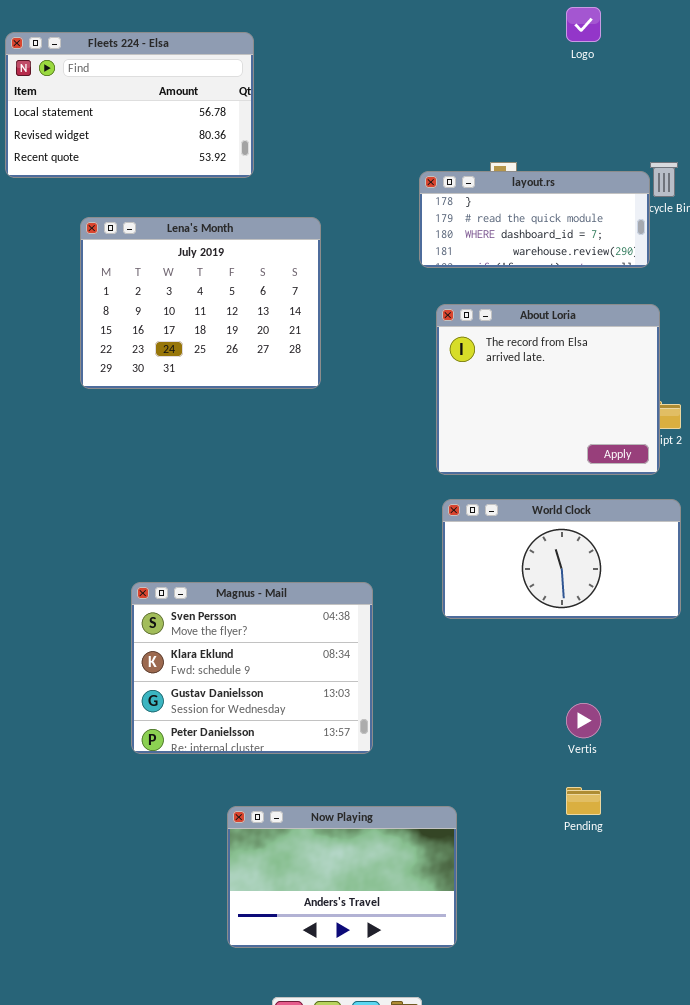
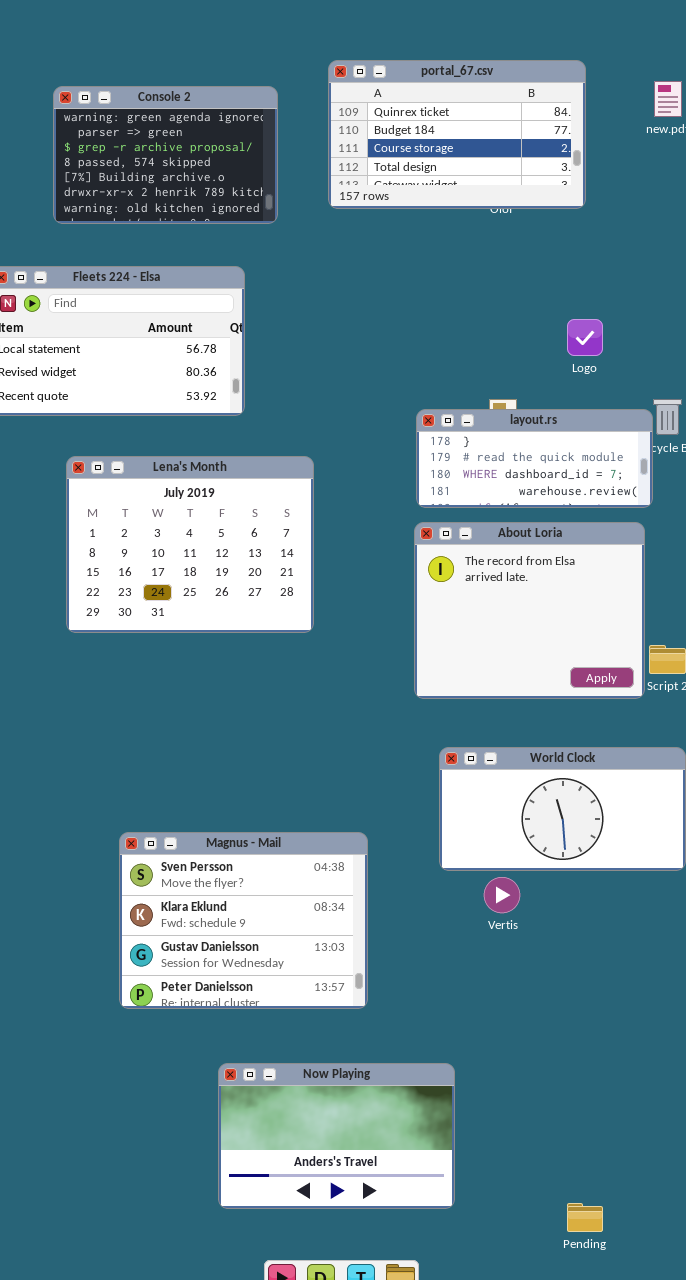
Logo: [566,7,601,42] -> [567,319,603,356], moved
About Loria: [436,304,660,475] -> [414,522,645,699], moved
Vertis: [566,703,601,738] -> [484,877,520,913], moved
Pending: [566,787,601,815] -> [567,1203,603,1232], moved

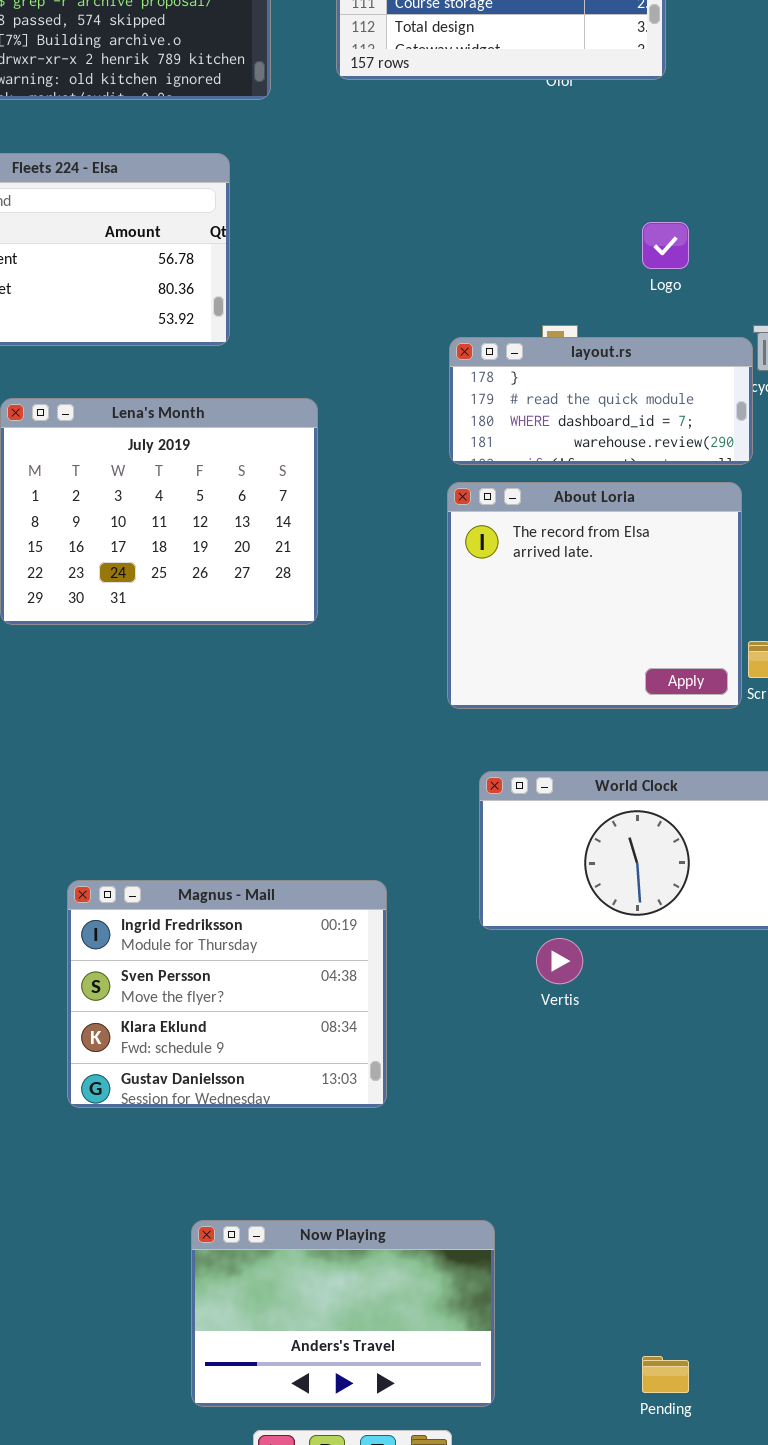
Magnus - Mail: [119,832,368,1009] -> [67,880,387,1108], scrolled up 1 row
Now Playing: [218,1063,455,1209] -> [191,1220,495,1407], moved

